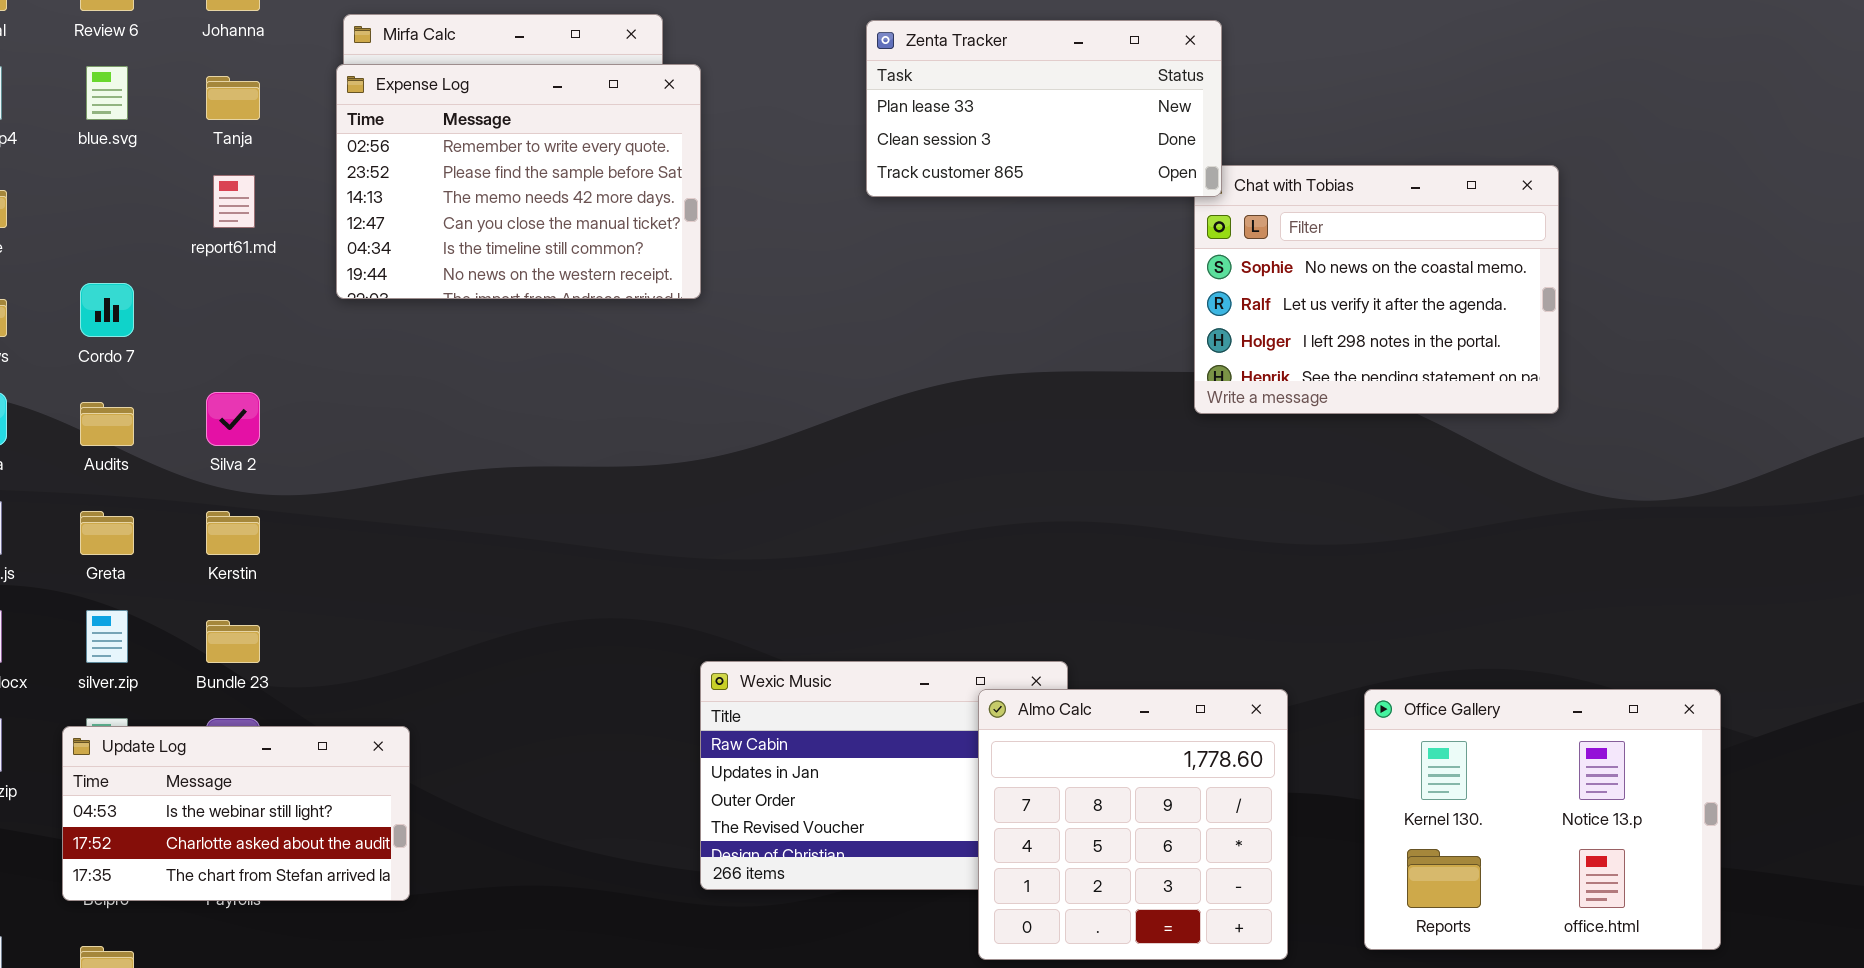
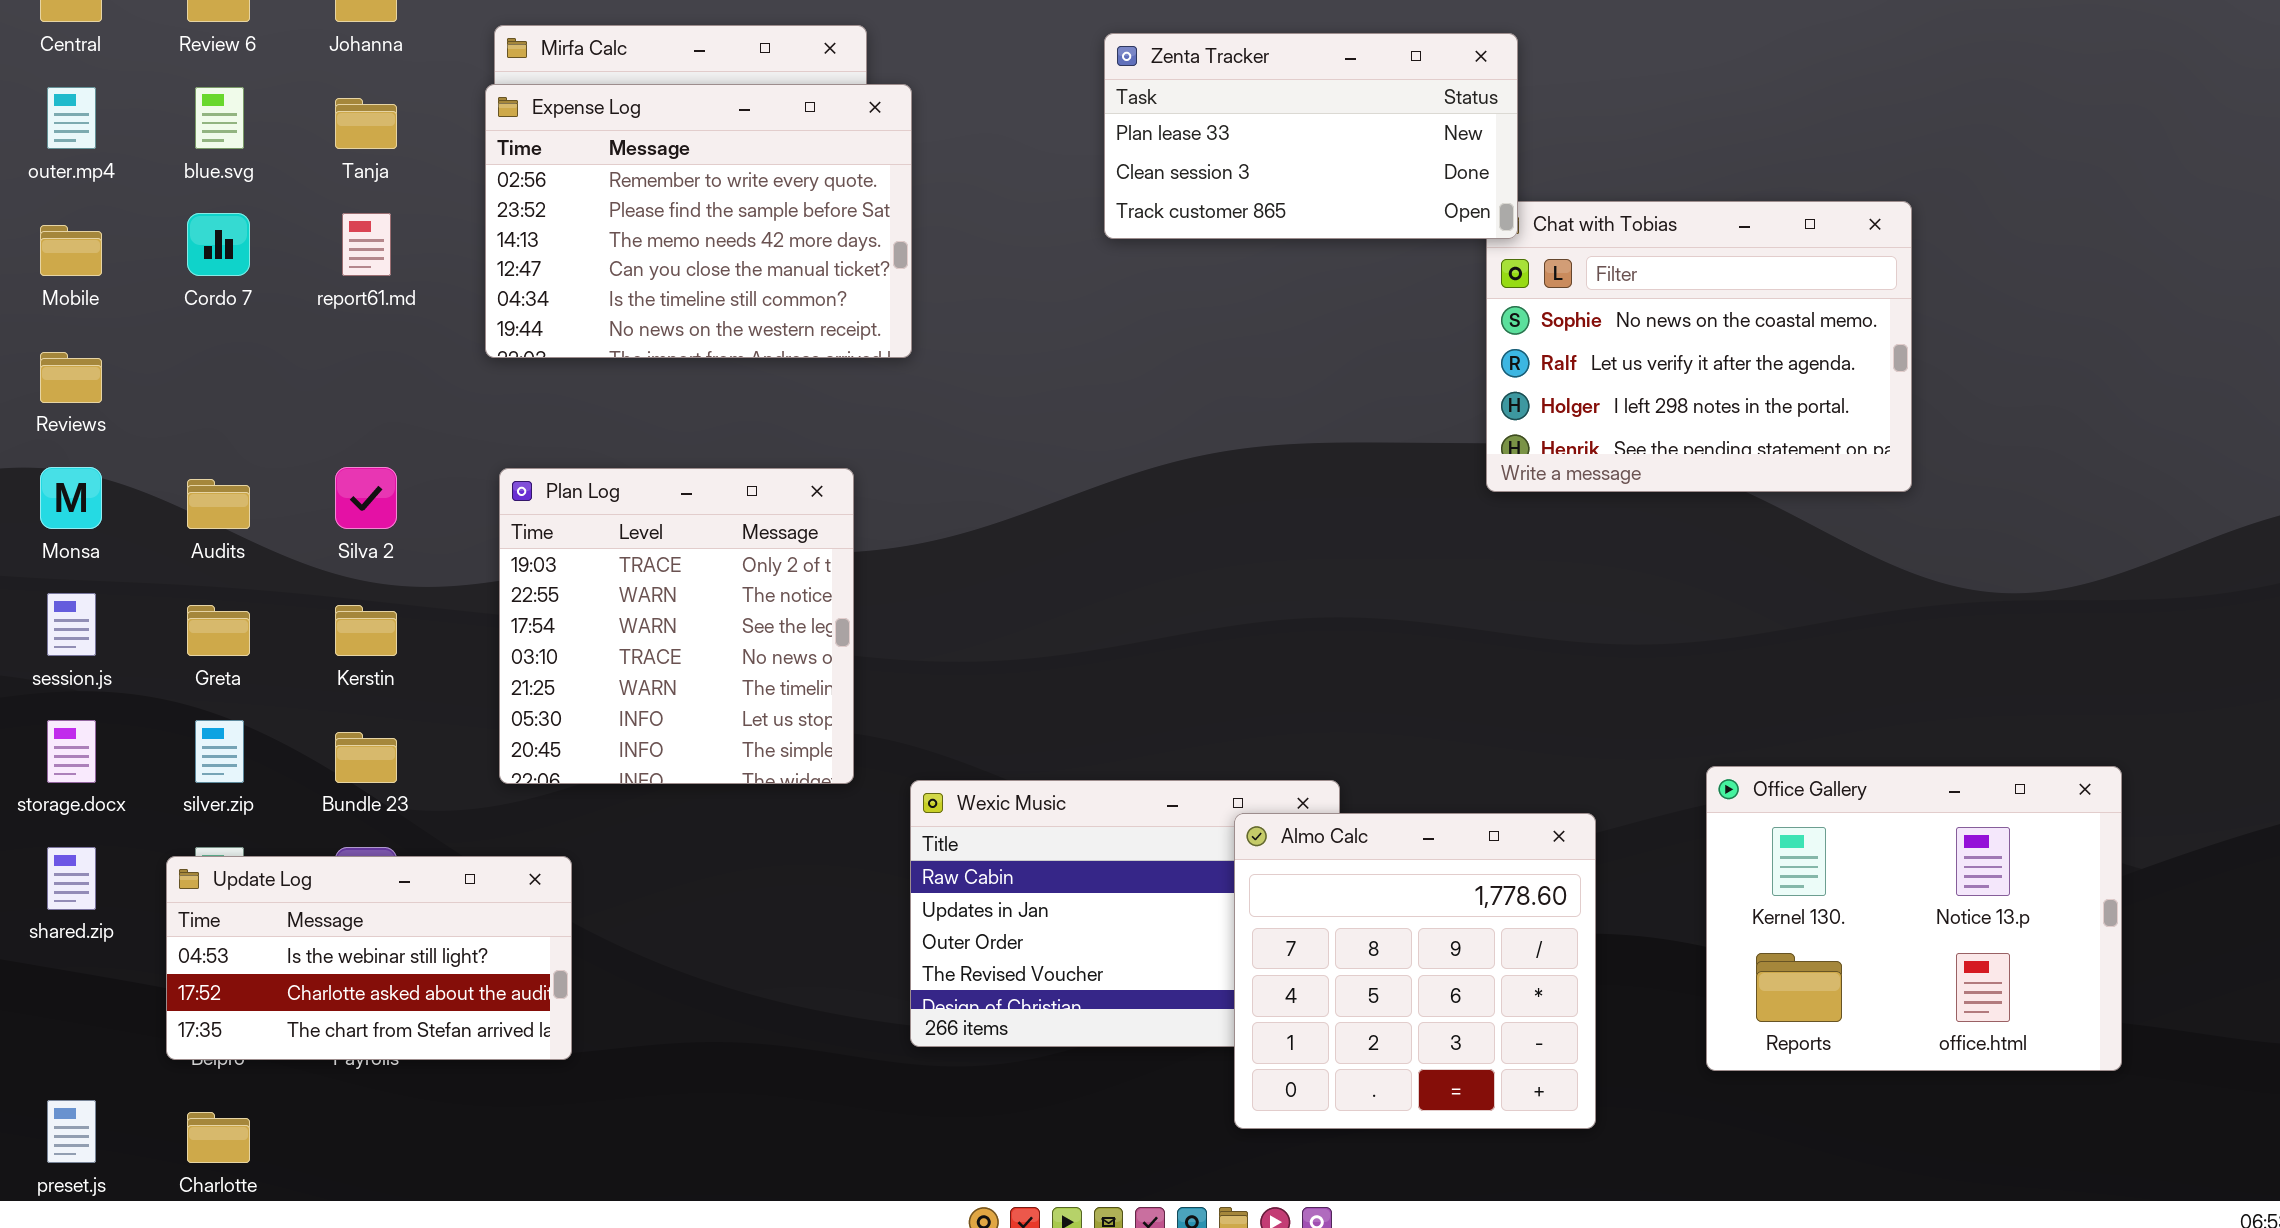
Cordo 7: [80,283,134,337] -> [187,213,250,276], moved
Plan Log: none -> [499,468,854,784], opened
Office Gallery: [1364,689,1721,950] -> [1706,766,2122,1071], moved

